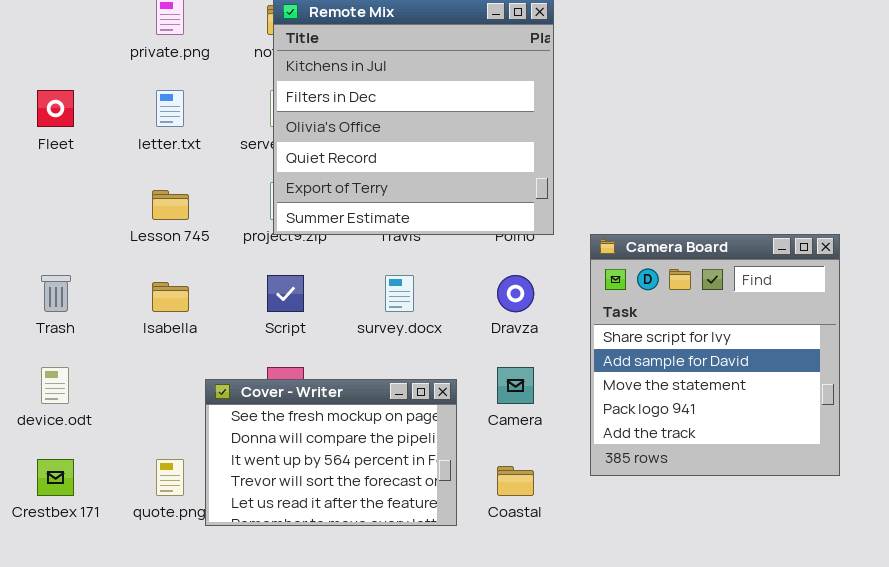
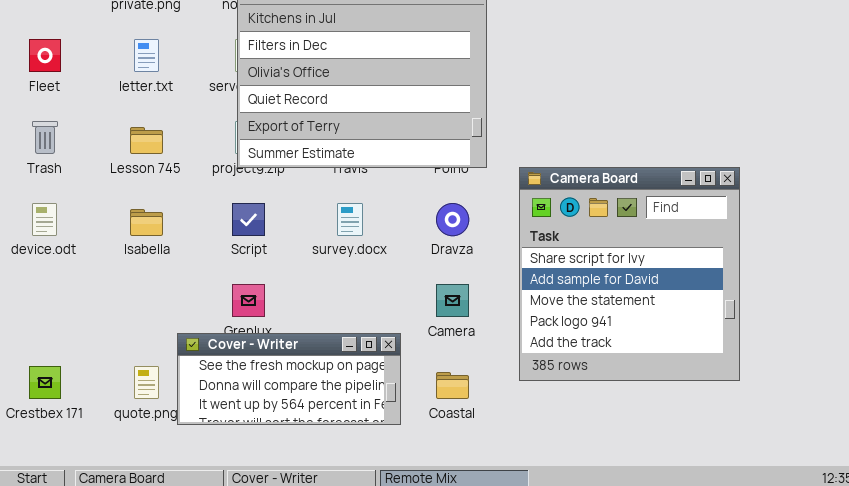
Trash: [41,275,71,312] -> [32,121,58,154], moved
device.odt: [41,367,69,404] -> [32,203,57,236], moved
Cover - Writer: [205,379,457,526] -> [177,333,401,425], resized

